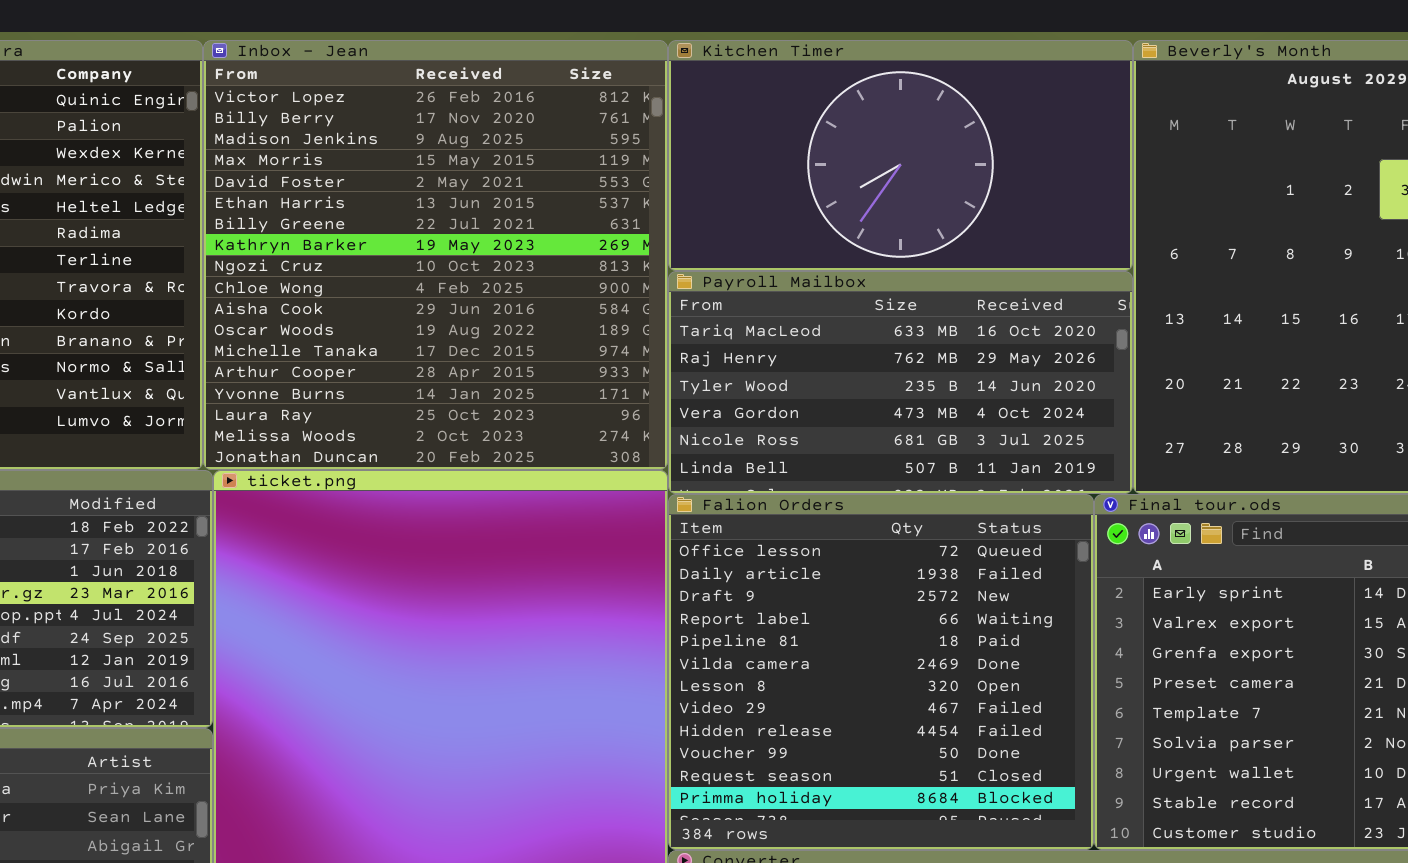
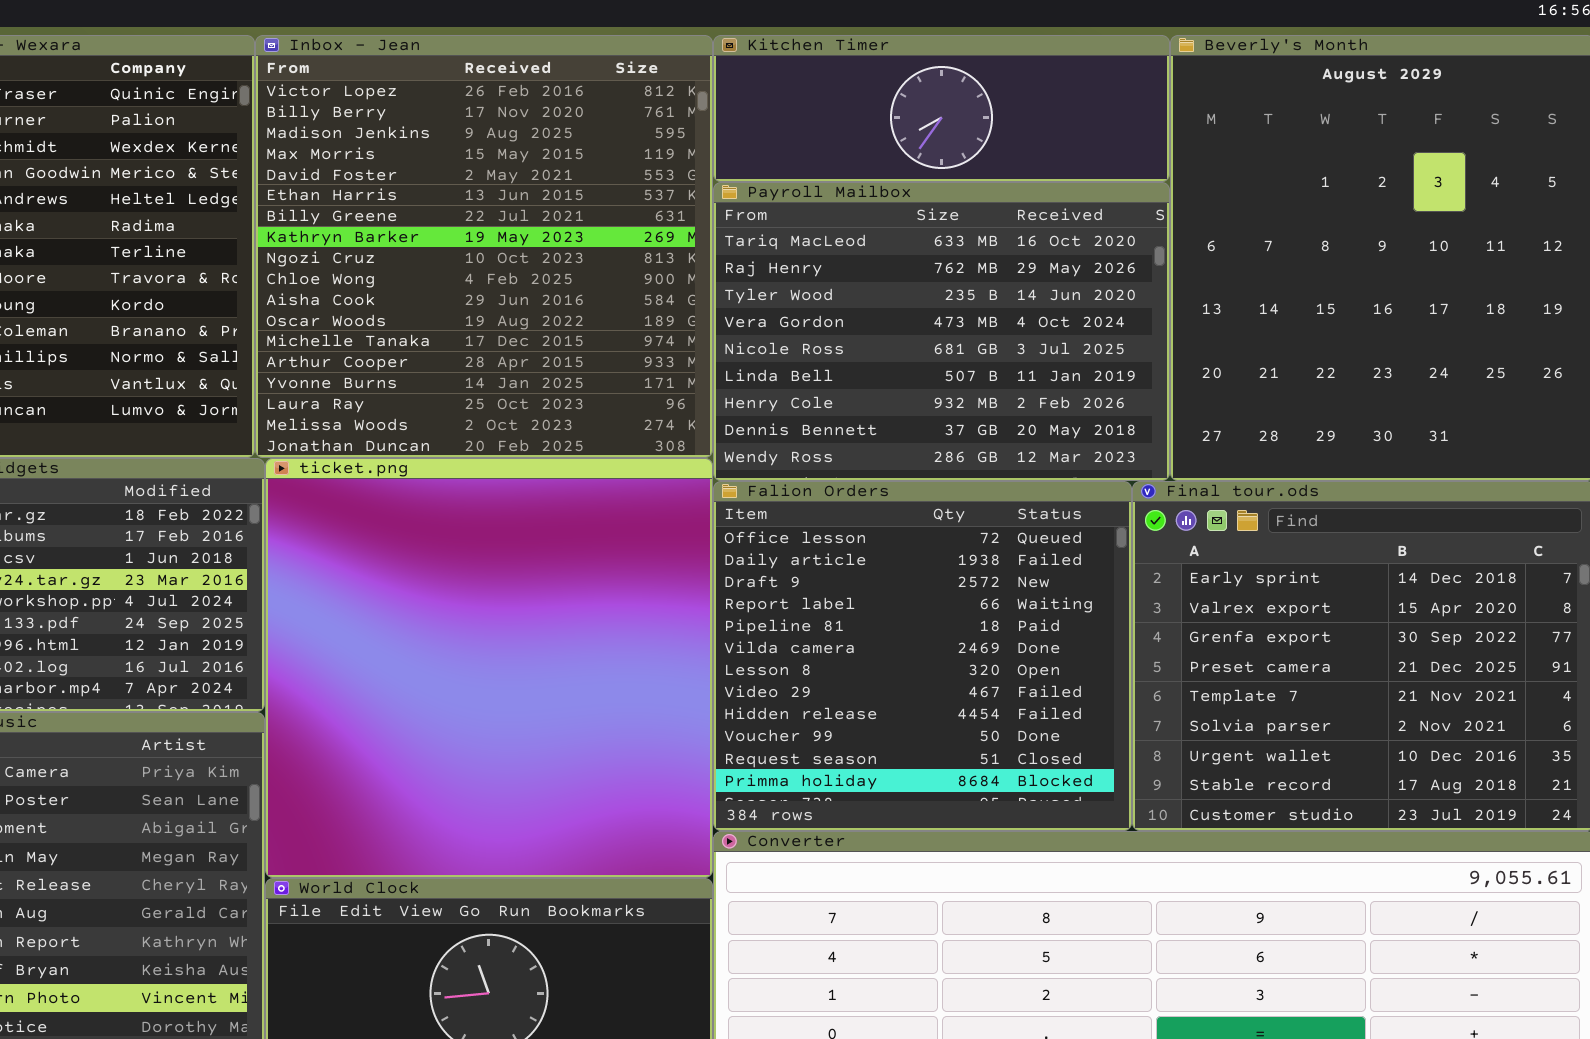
Kitchen Timer: [668,40,1133,271] -> [713,35,1170,182], resized
Payroll Mailbox: [668,271,1133,494] -> [713,182,1170,481], resized

